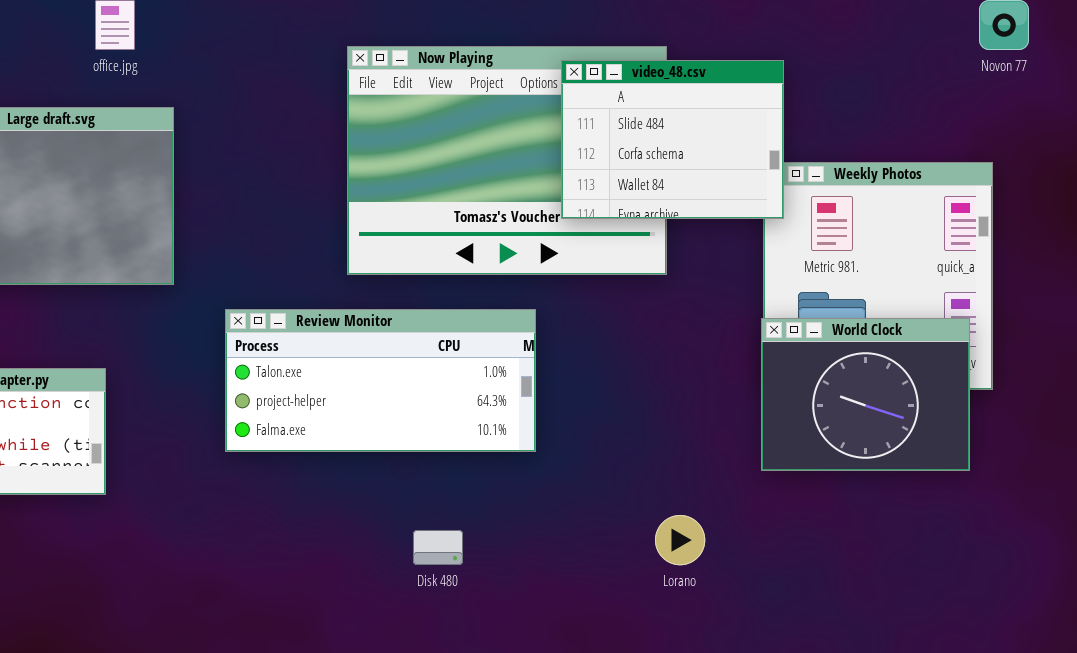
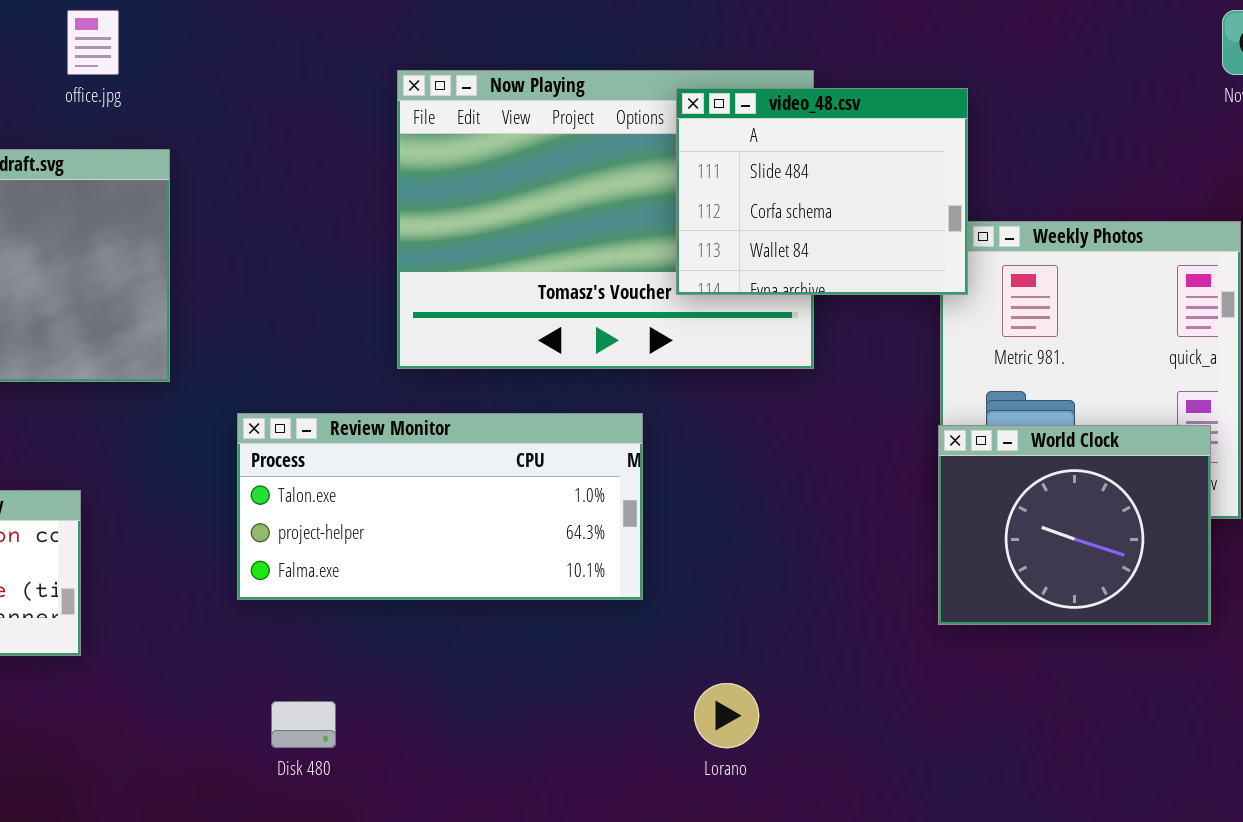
Lorano: [655,515,705,565] -> [694,683,759,748], moved
Disk 480: [413,530,463,565] -> [271,701,336,748], moved

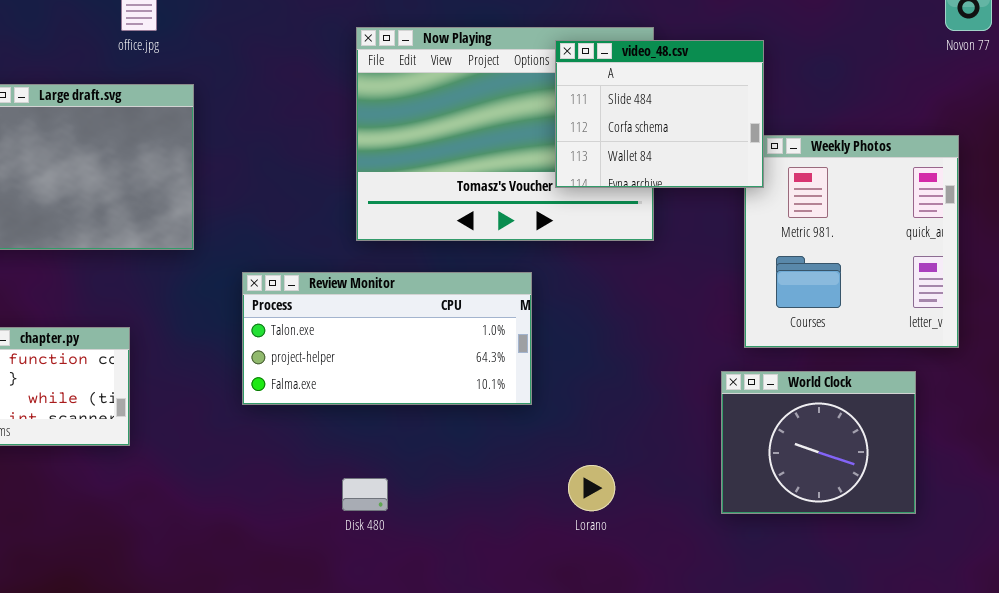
World Clock: [938,425,1211,625] -> [721,371,916,514], moved
Disk 480: [271,701,336,748] -> [342,478,388,511], moved

